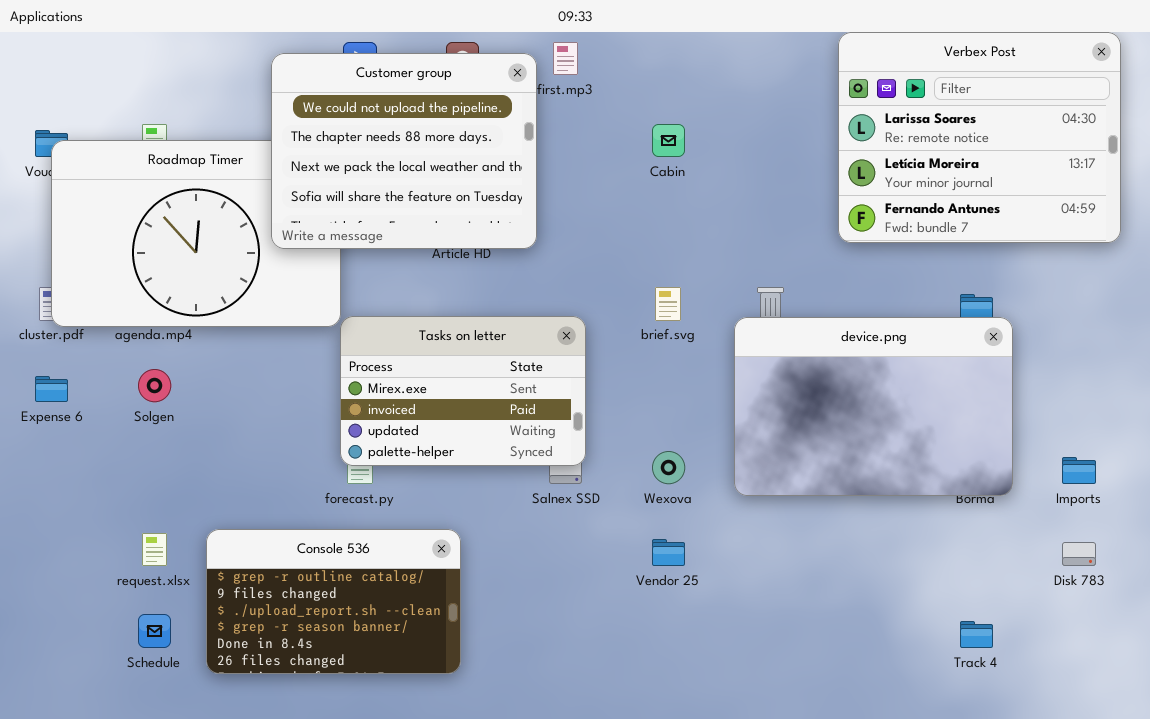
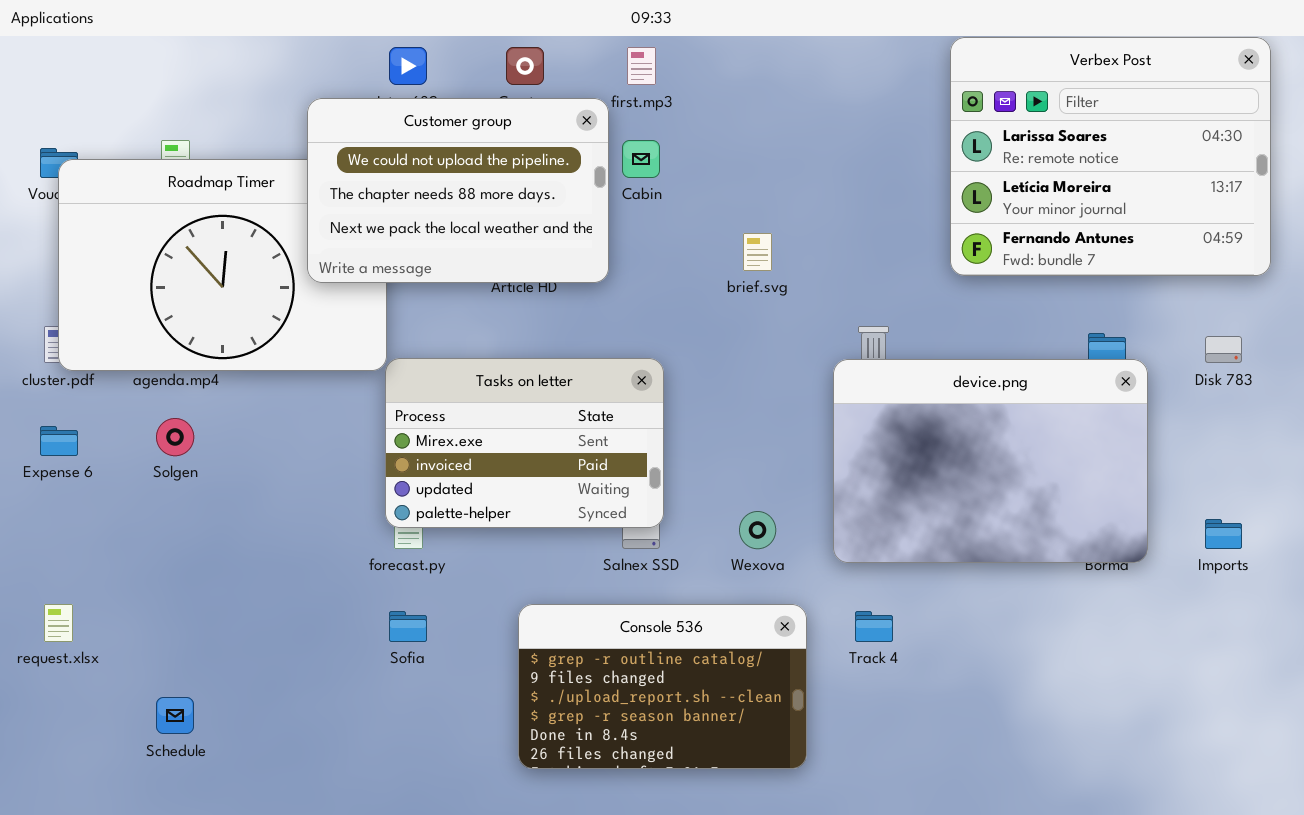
Customer group: [271,53,537,249] -> [307,98,609,283], resized
Cabin: [652,124,685,157] -> [622,140,660,178], moved
brief.svg: [655,287,681,321] -> [743,233,772,271], moved
Console 536: [206,529,461,674] -> [518,604,807,769], moved
request.xlsx: [142,533,167,566] -> [44,604,73,642], moved
Disk 783: [1062,542,1096,566] -> [1205,336,1242,363], moved
Track 4: [960,621,993,648] -> [855,611,893,642], moved

